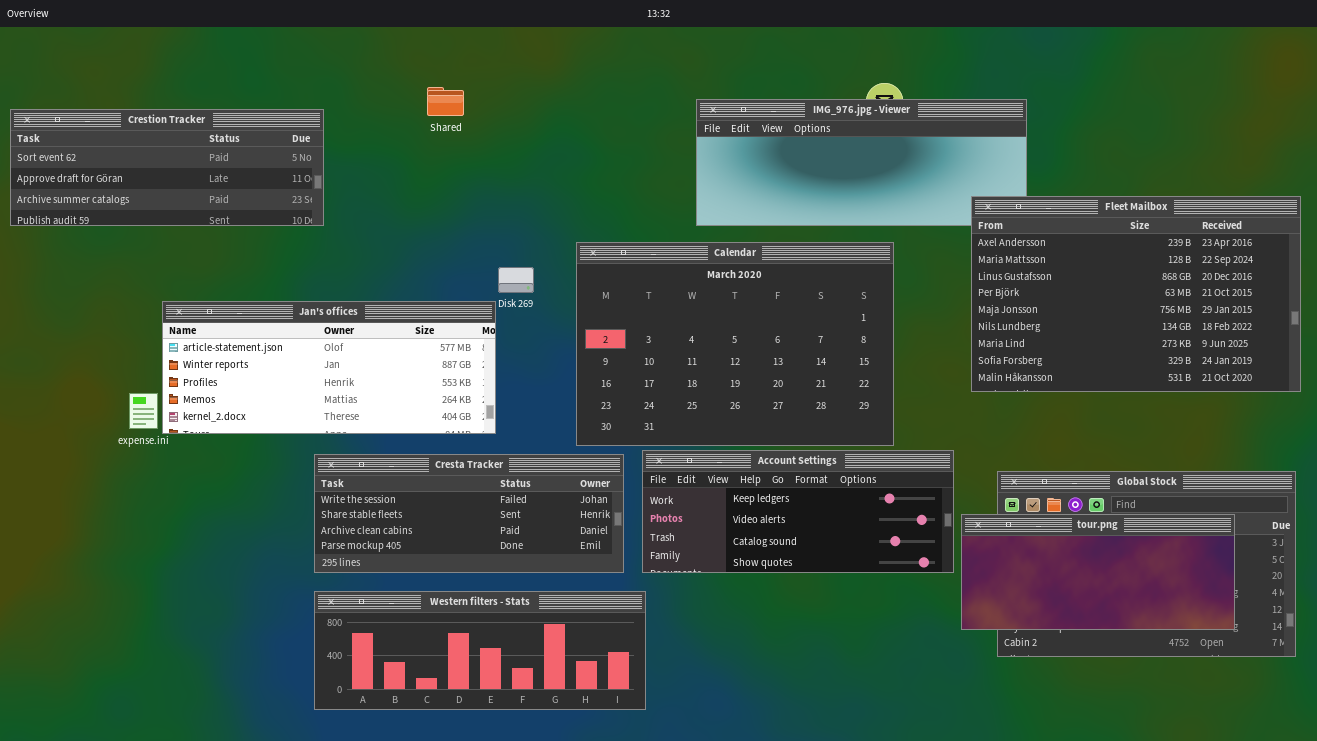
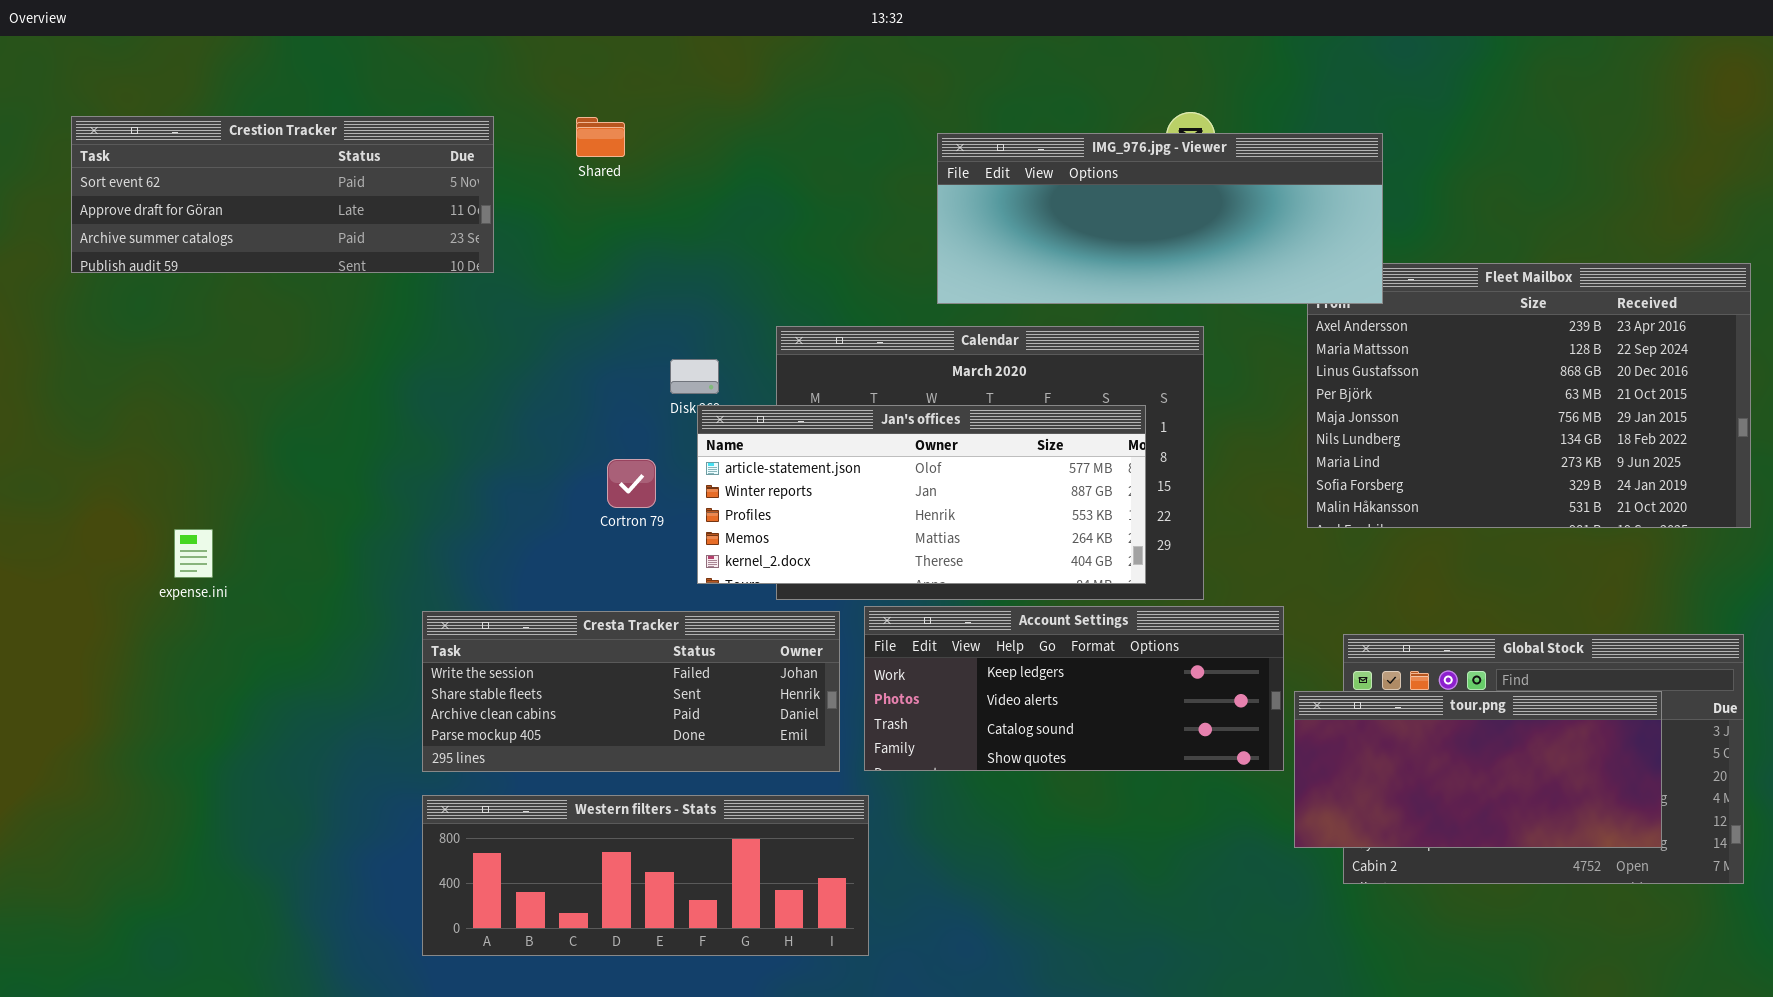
IMG_976.jpg - Viewer: [696,99,1027,226] -> [937,133,1383,304], raised
Crestion Tracker: [10,109,324,226] -> [71,116,494,273], moved
Jan's offices: [162,301,496,434] -> [697,405,1146,584], moved

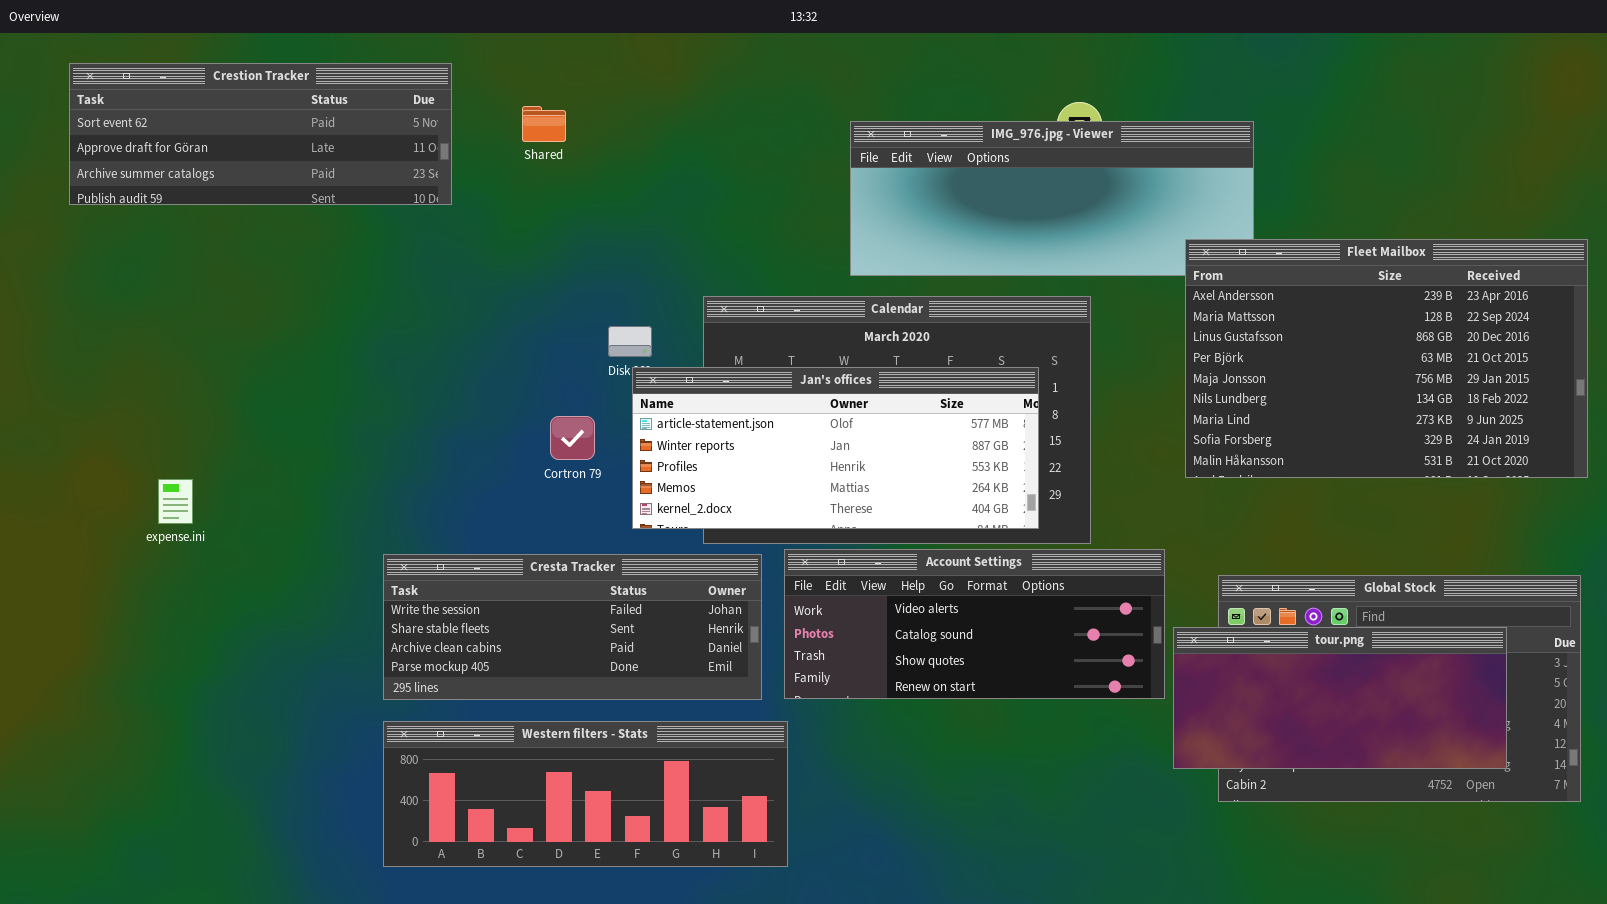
Crestion Tracker: [71,116,494,273] -> [69,63,452,205], moved
Fleet Mailbox: [1307,263,1751,528] -> [1185,239,1588,478], raised
Account Settings: [864,606,1284,771] -> [784,549,1165,699], scrolled down 1 row

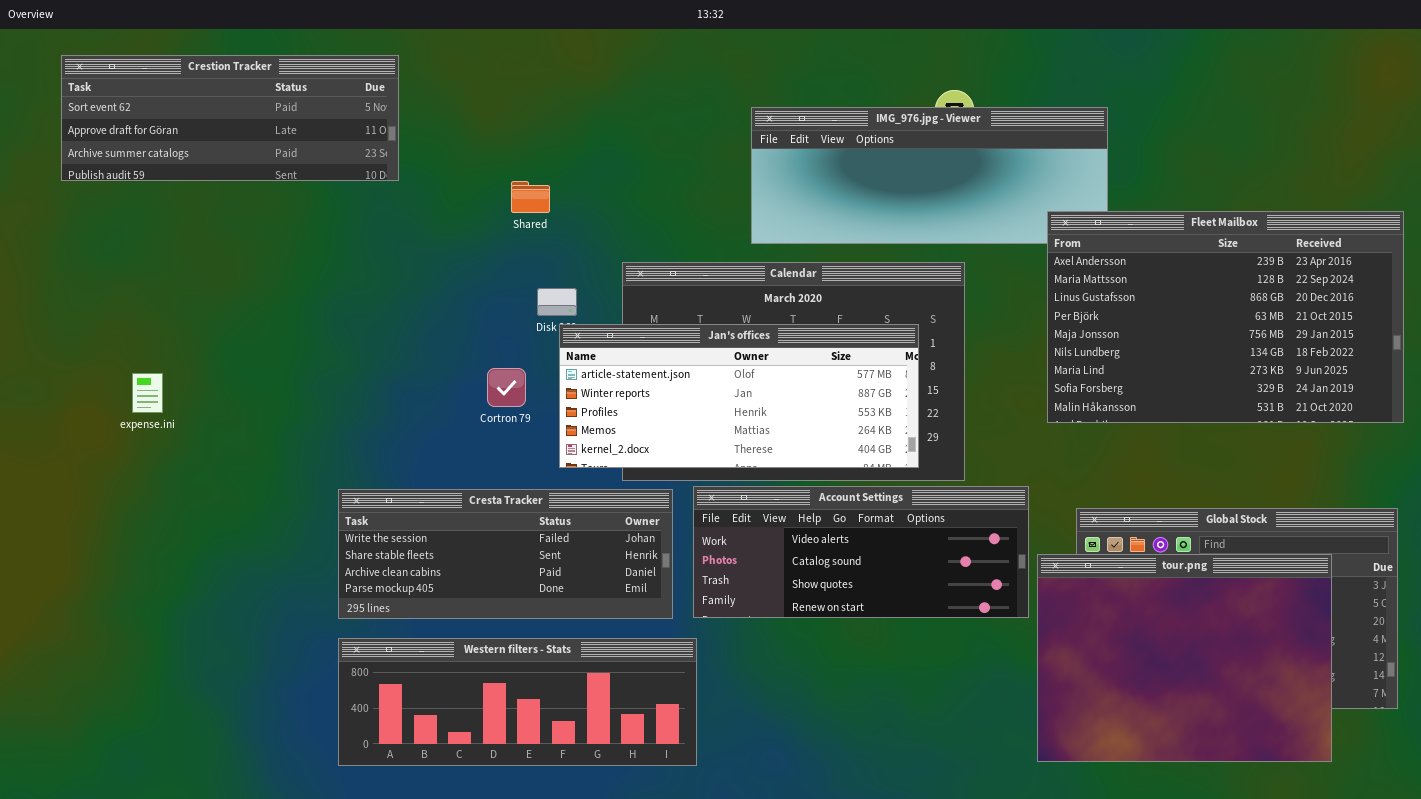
Shared: [522,106,566,142] -> [511,181,550,213], moved
expense.ini: [158,479,193,524] -> [132,373,163,413], moved
tour.png: [1173,627,1507,769] -> [1037,554,1332,762], resized

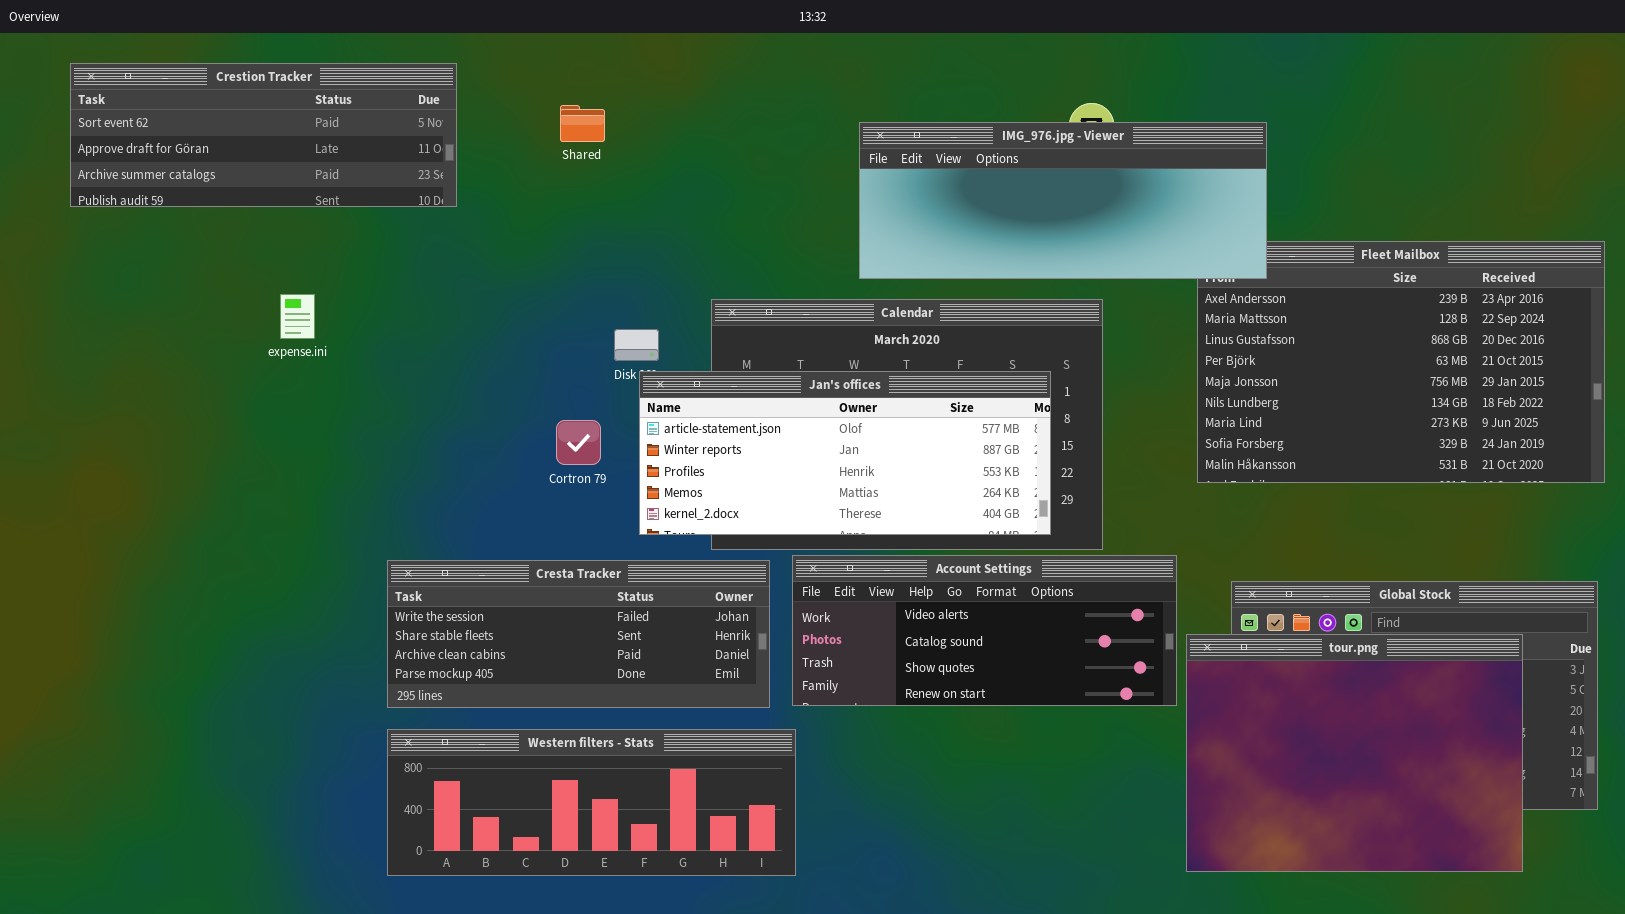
IMG_976.jpg - Viewer: [751,107,1108,244] -> [859,122,1267,279], raised
Shared: [511,181,550,213] -> [560,105,605,142], moved
expense.ini: [132,373,163,413] -> [280,294,315,339], moved

